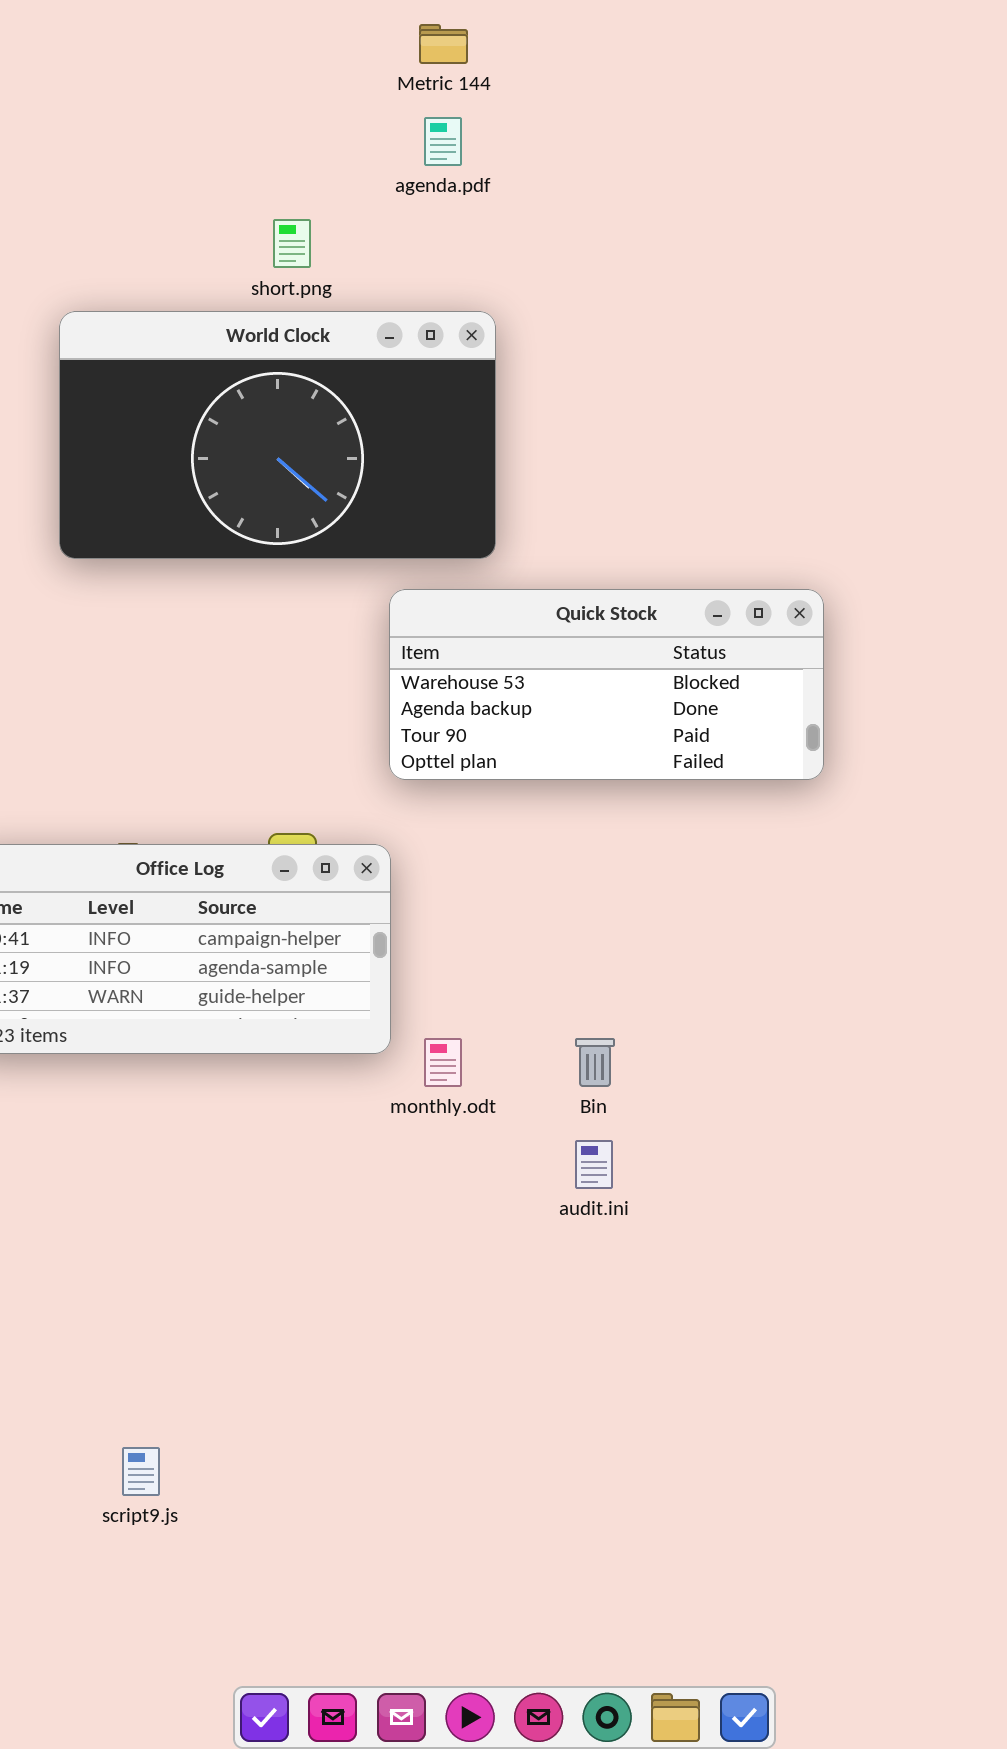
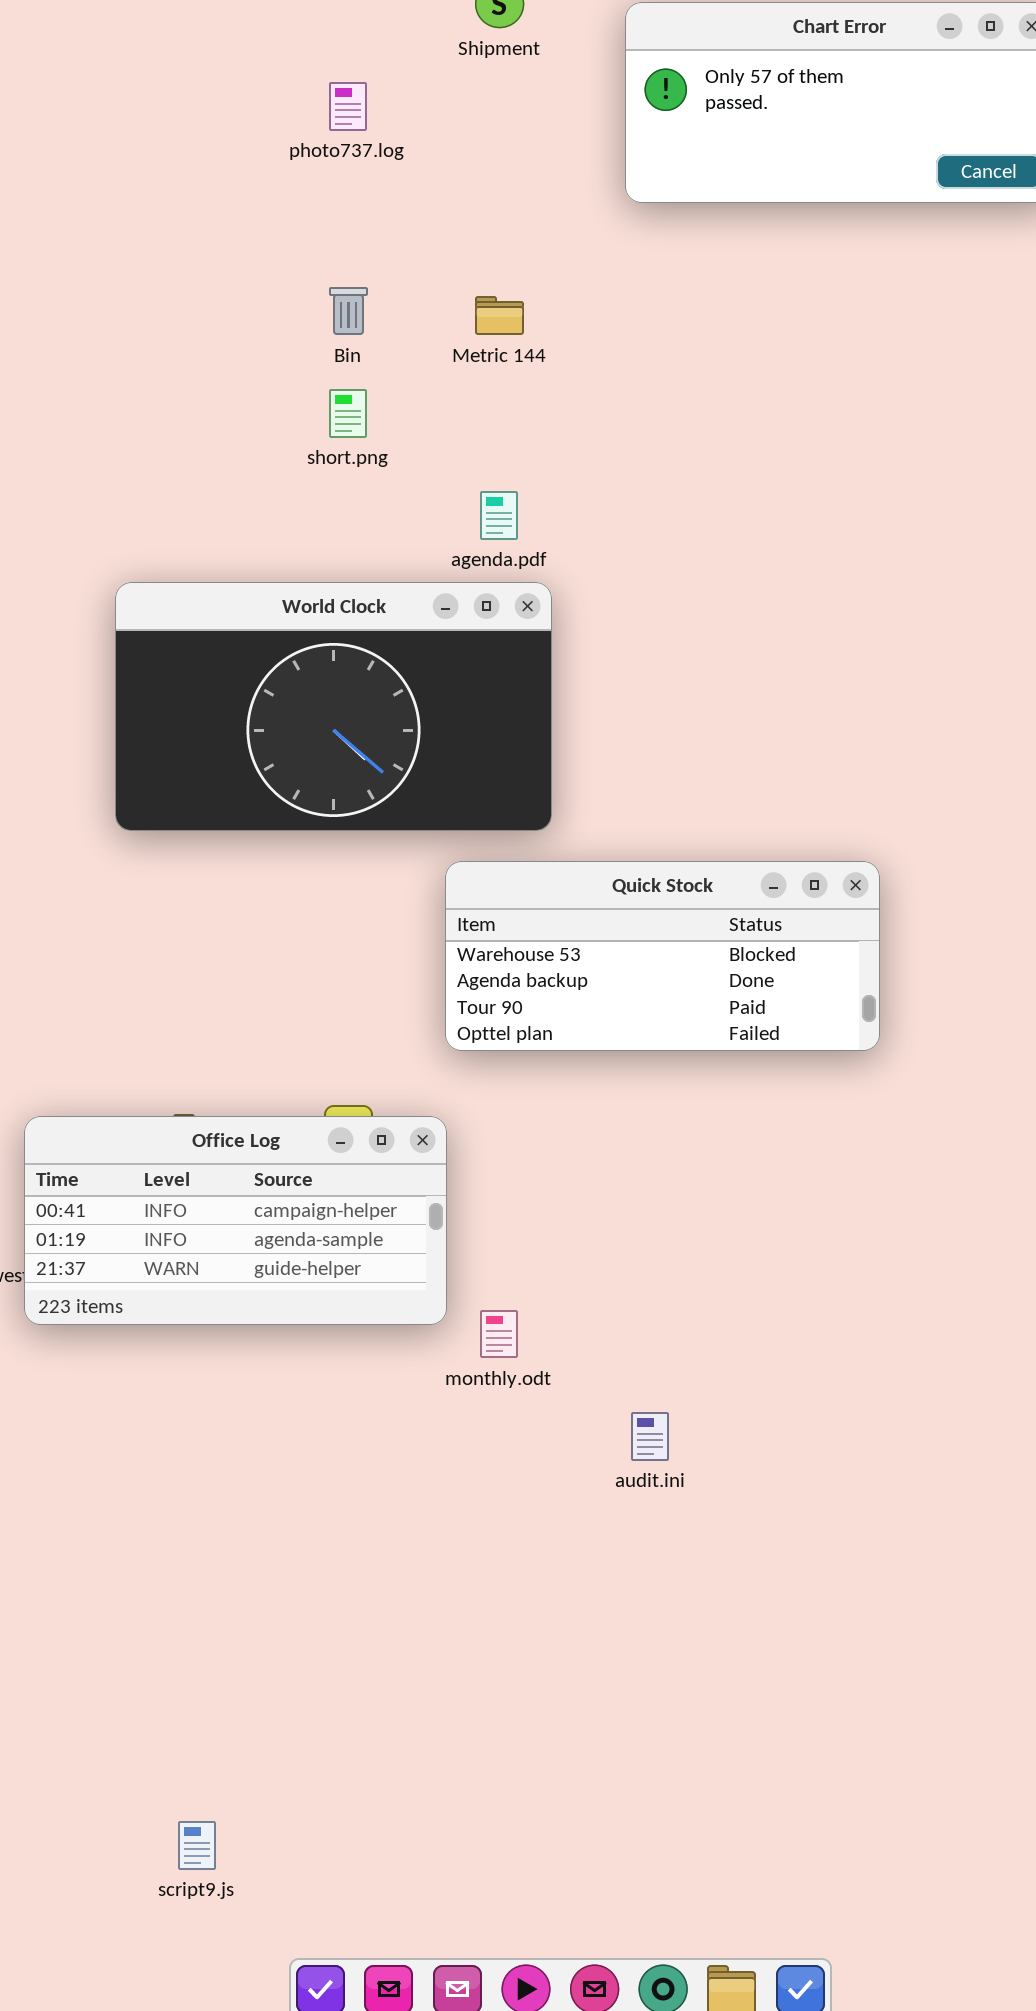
agenda.pdf: [424,117,462,166] -> [480,491,518,540], moved
short.png: [273,219,311,268] -> [329,389,367,438], moved
Bin: [575,1038,615,1087] -> [329,287,368,335], moved
script9.js: [122,1447,160,1496] -> [178,1821,216,1870], moved

